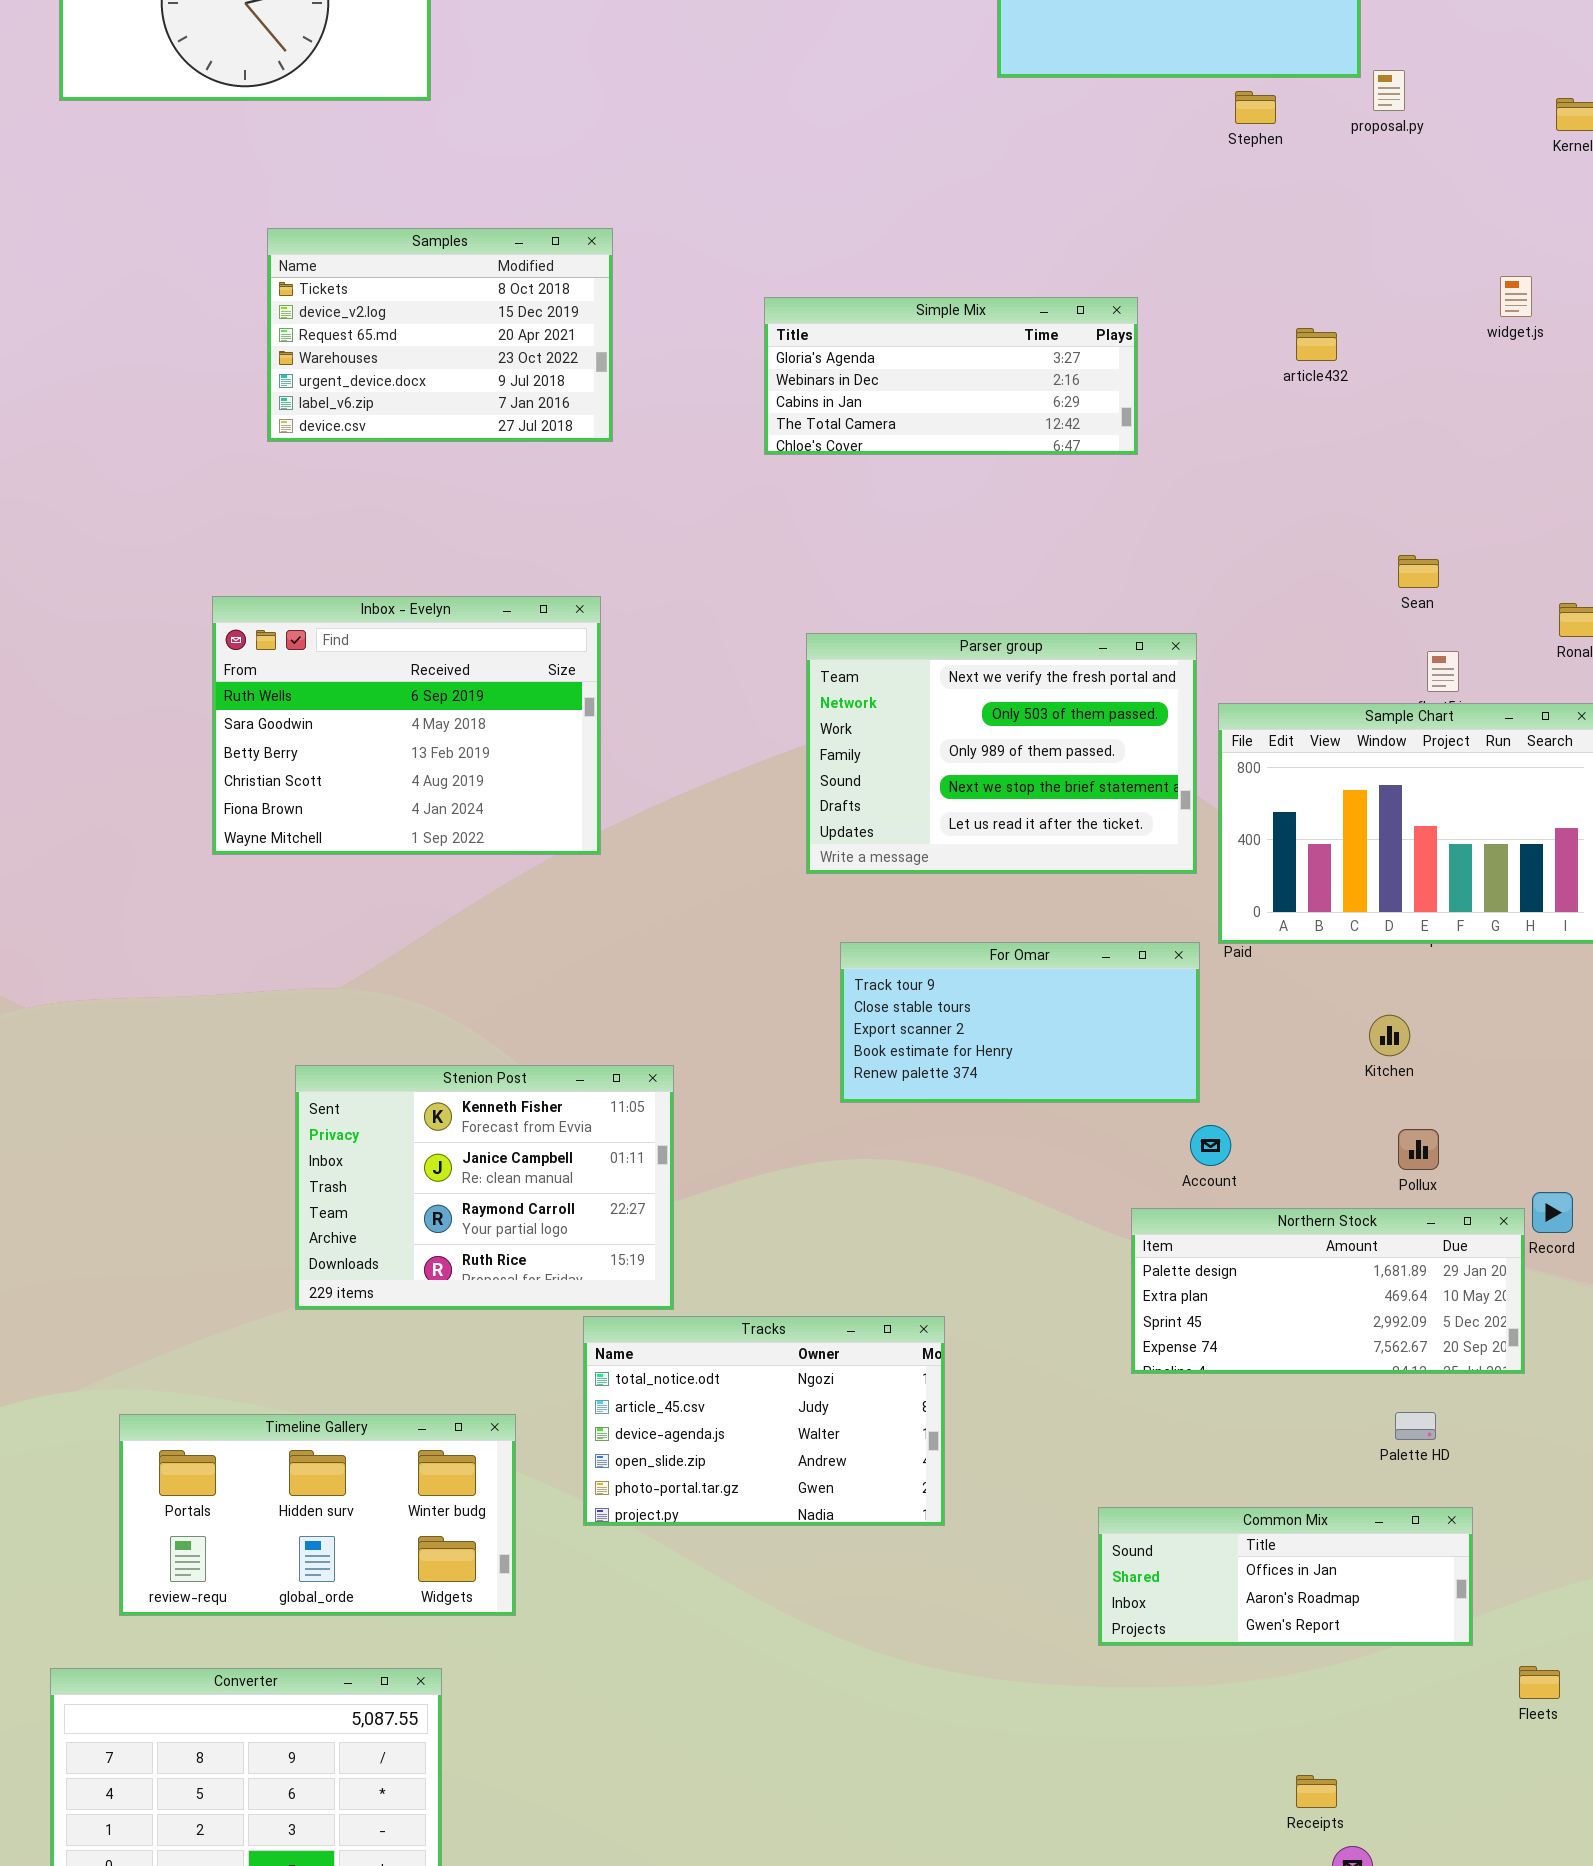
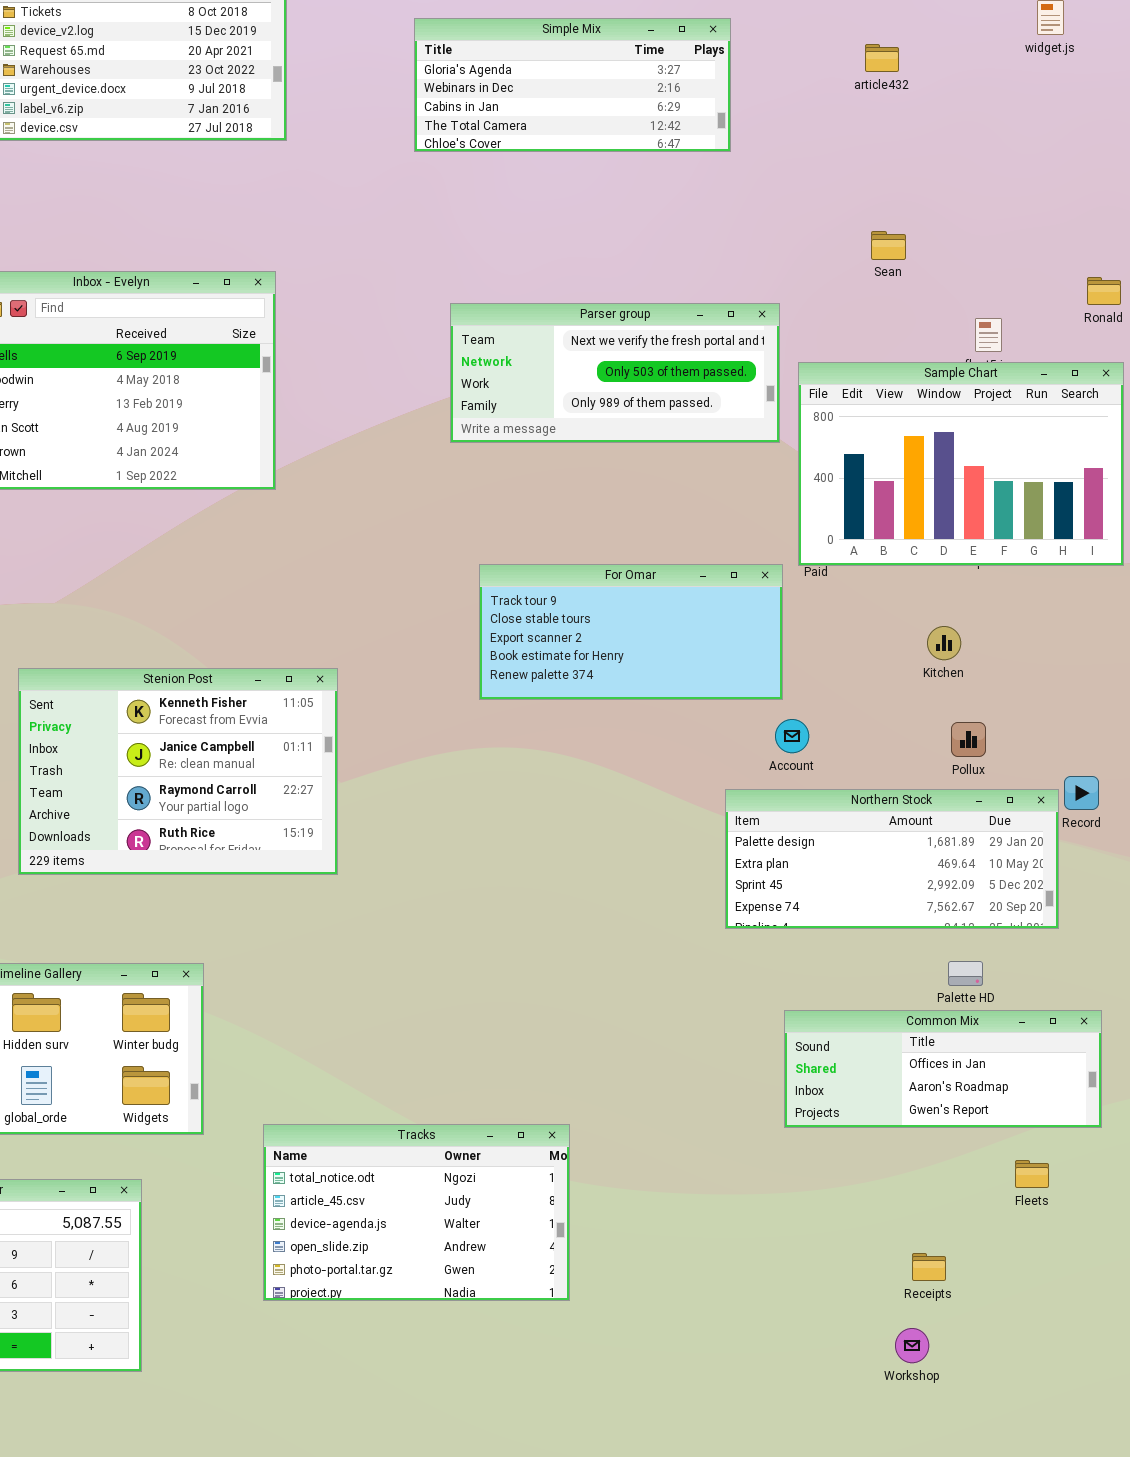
Sean: [1398,555,1439,588] -> [871,231,906,260], moved
Parser group: [806,633,1197,874] -> [450,303,780,443], resized
Tracks: [583,1316,945,1526] -> [263,1124,570,1301], moved
Common Mix: [1098,1507,1473,1646] -> [784,1010,1102,1128], moved
Fleets: [1519,1666,1560,1699] -> [1015,1160,1049,1188], moved
Receipts: [1296,1775,1337,1808] -> [912,1253,946,1281], moved

